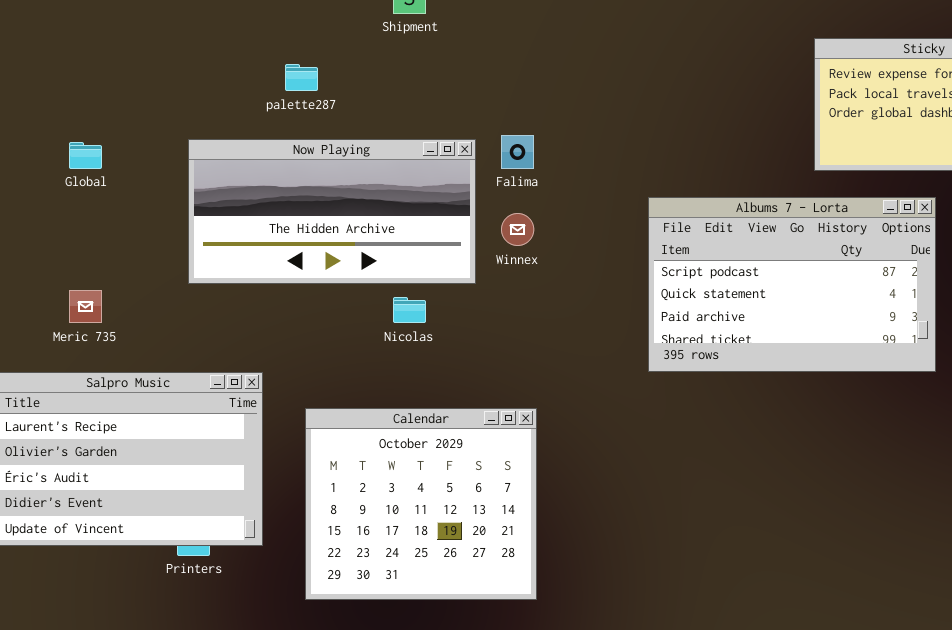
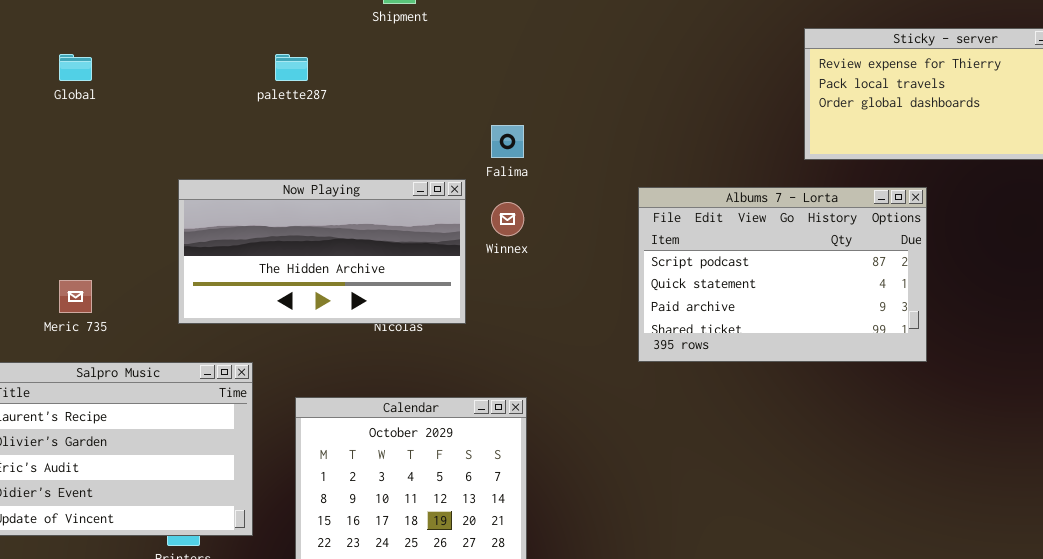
Now Playing: [188,139,476,284] -> [178,179,466,324], moved
Global: [69,142,102,169] -> [59,54,92,81], moved

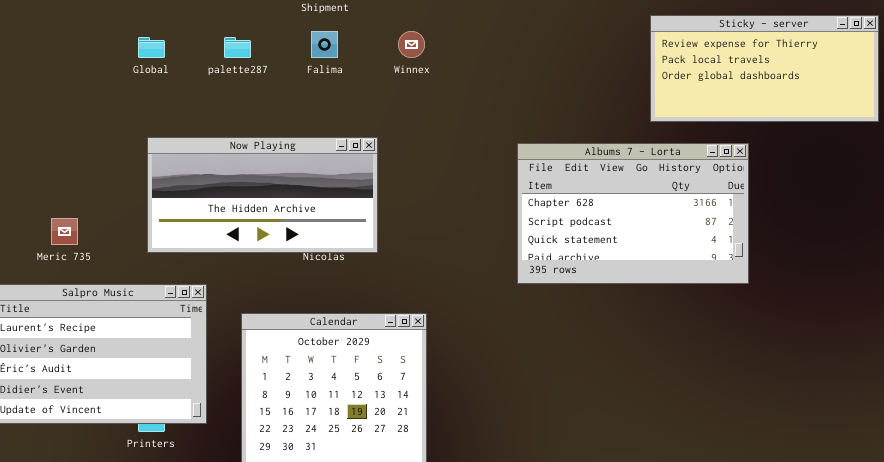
Global: [59,54,92,81] -> [138,37,165,58], moved
Falima: [491,125,524,158] -> [311,31,338,58], moved
Albums 7 - Lorta: [638,187,927,362] -> [517,143,749,284], scrolled up 1 row
Winnex: [491,202,524,236] -> [398,31,425,58], moved

